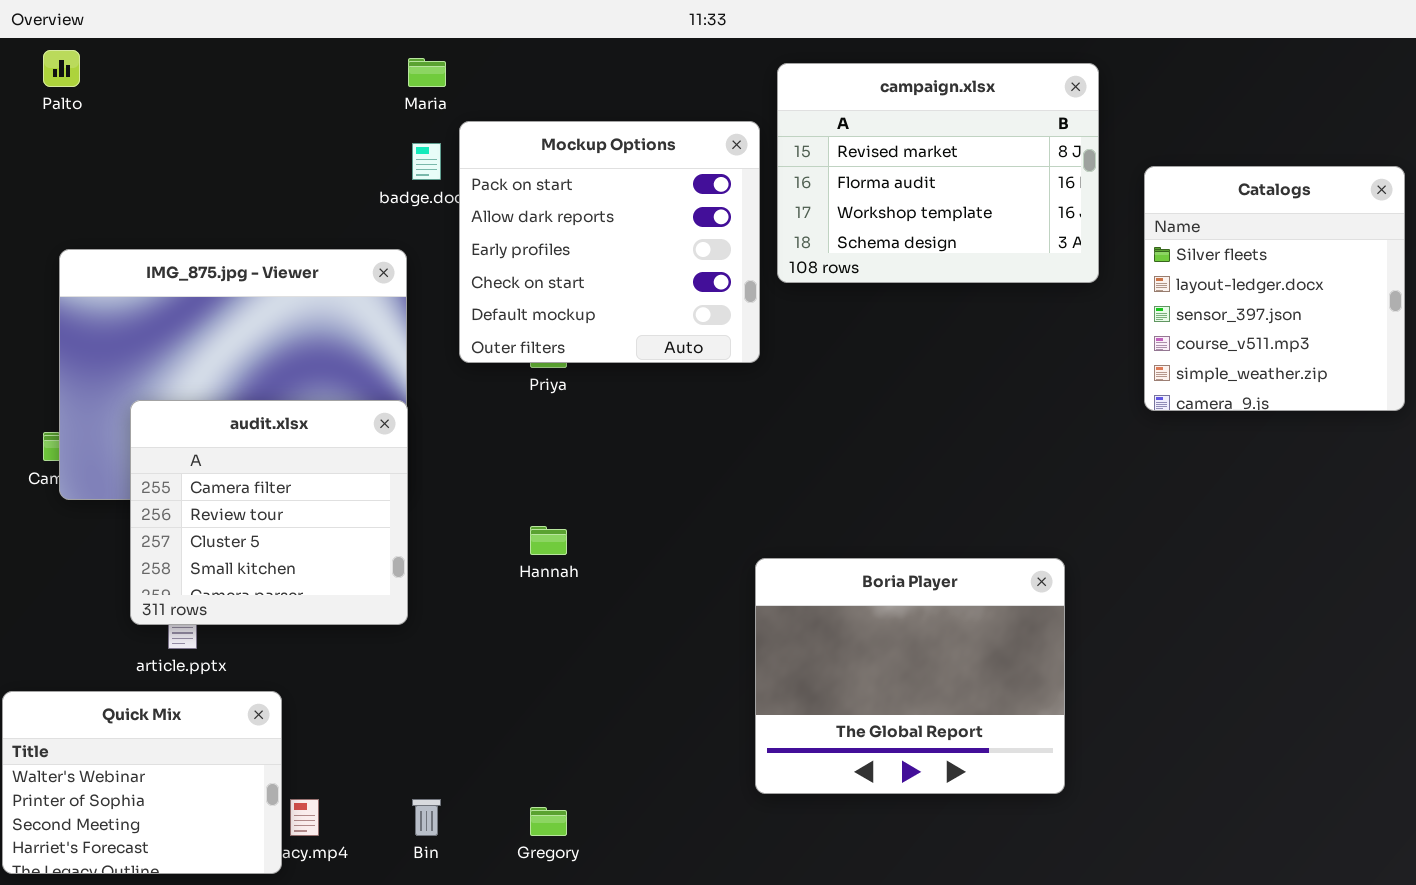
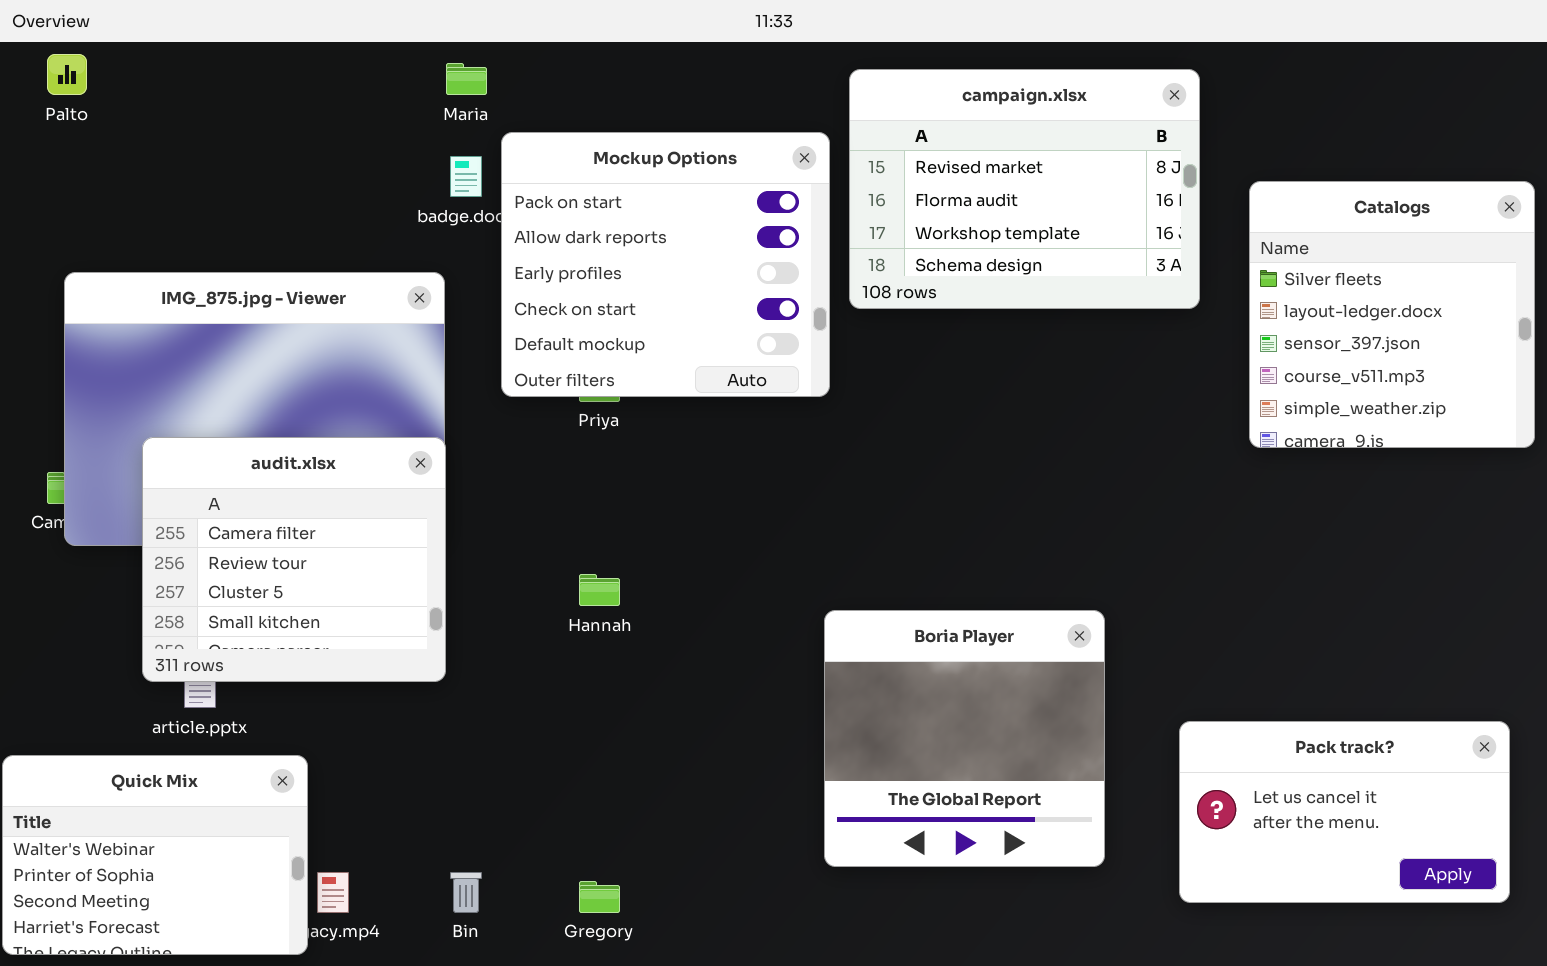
Boria Player: [755,558,1065,794] -> [824,610,1105,867], resized
Pack track?: none -> [1179,721,1510,903], opened

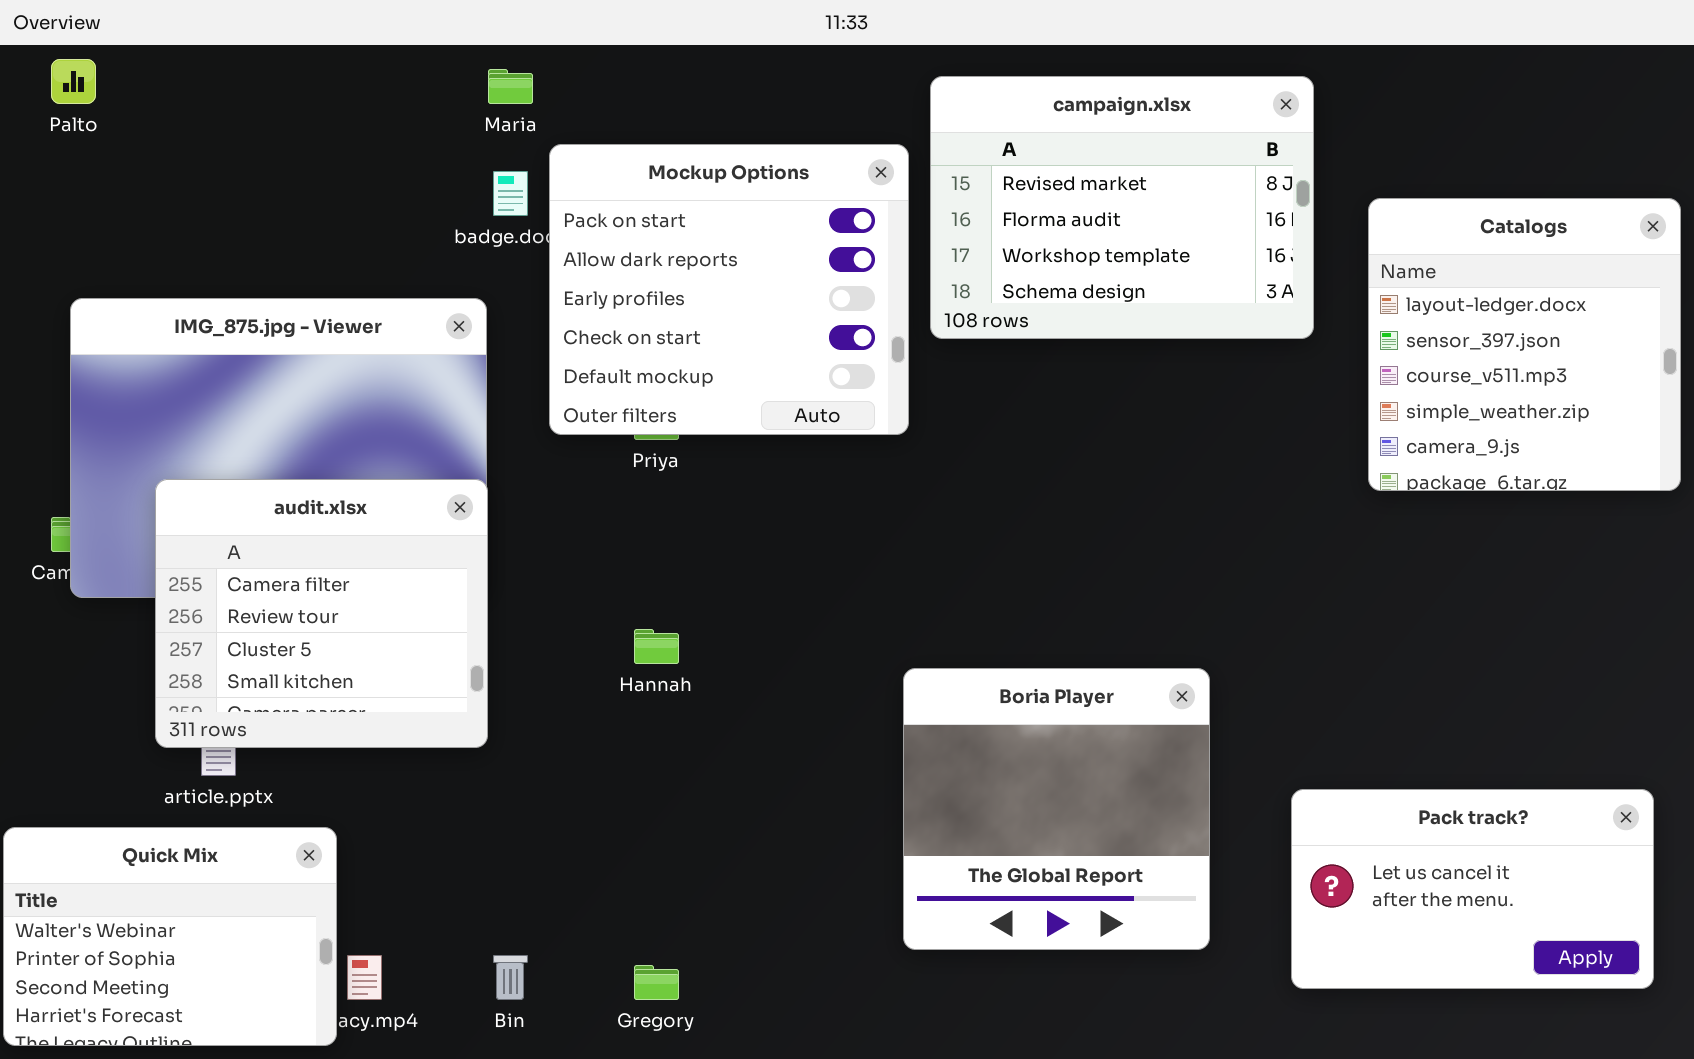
Catalogs: [1249,181,1535,448] -> [1368,198,1681,491], scrolled down 1 row

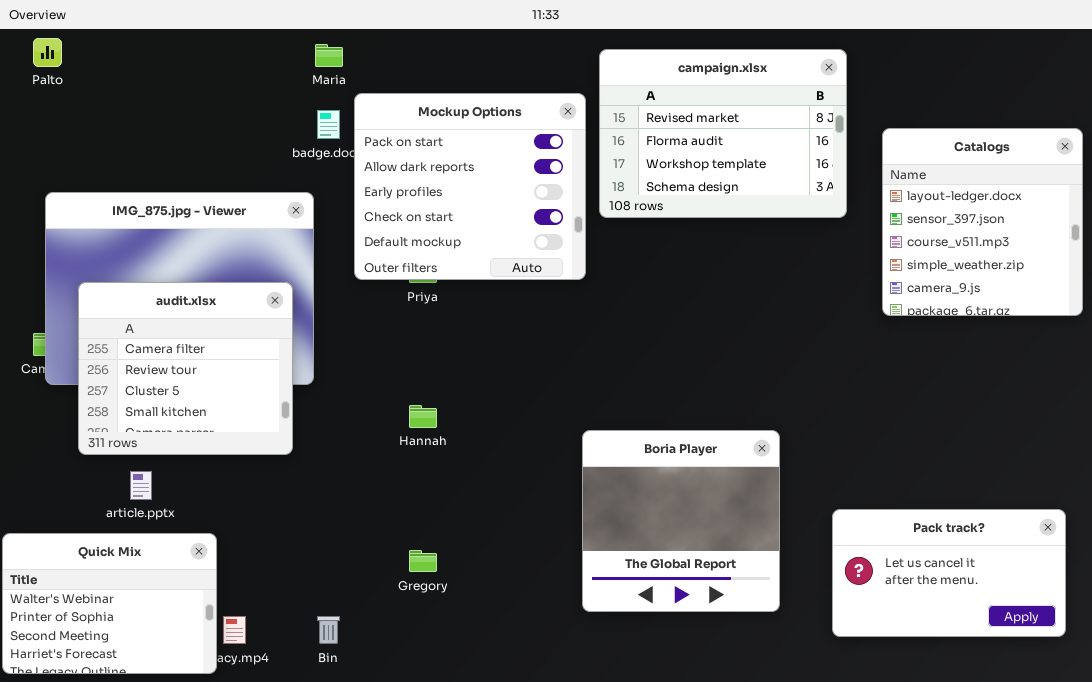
audit.xlsx: [155,479,488,748] -> [78,282,293,455], moved
Gregory: [634,965,679,1000] -> [409,550,437,572], moved

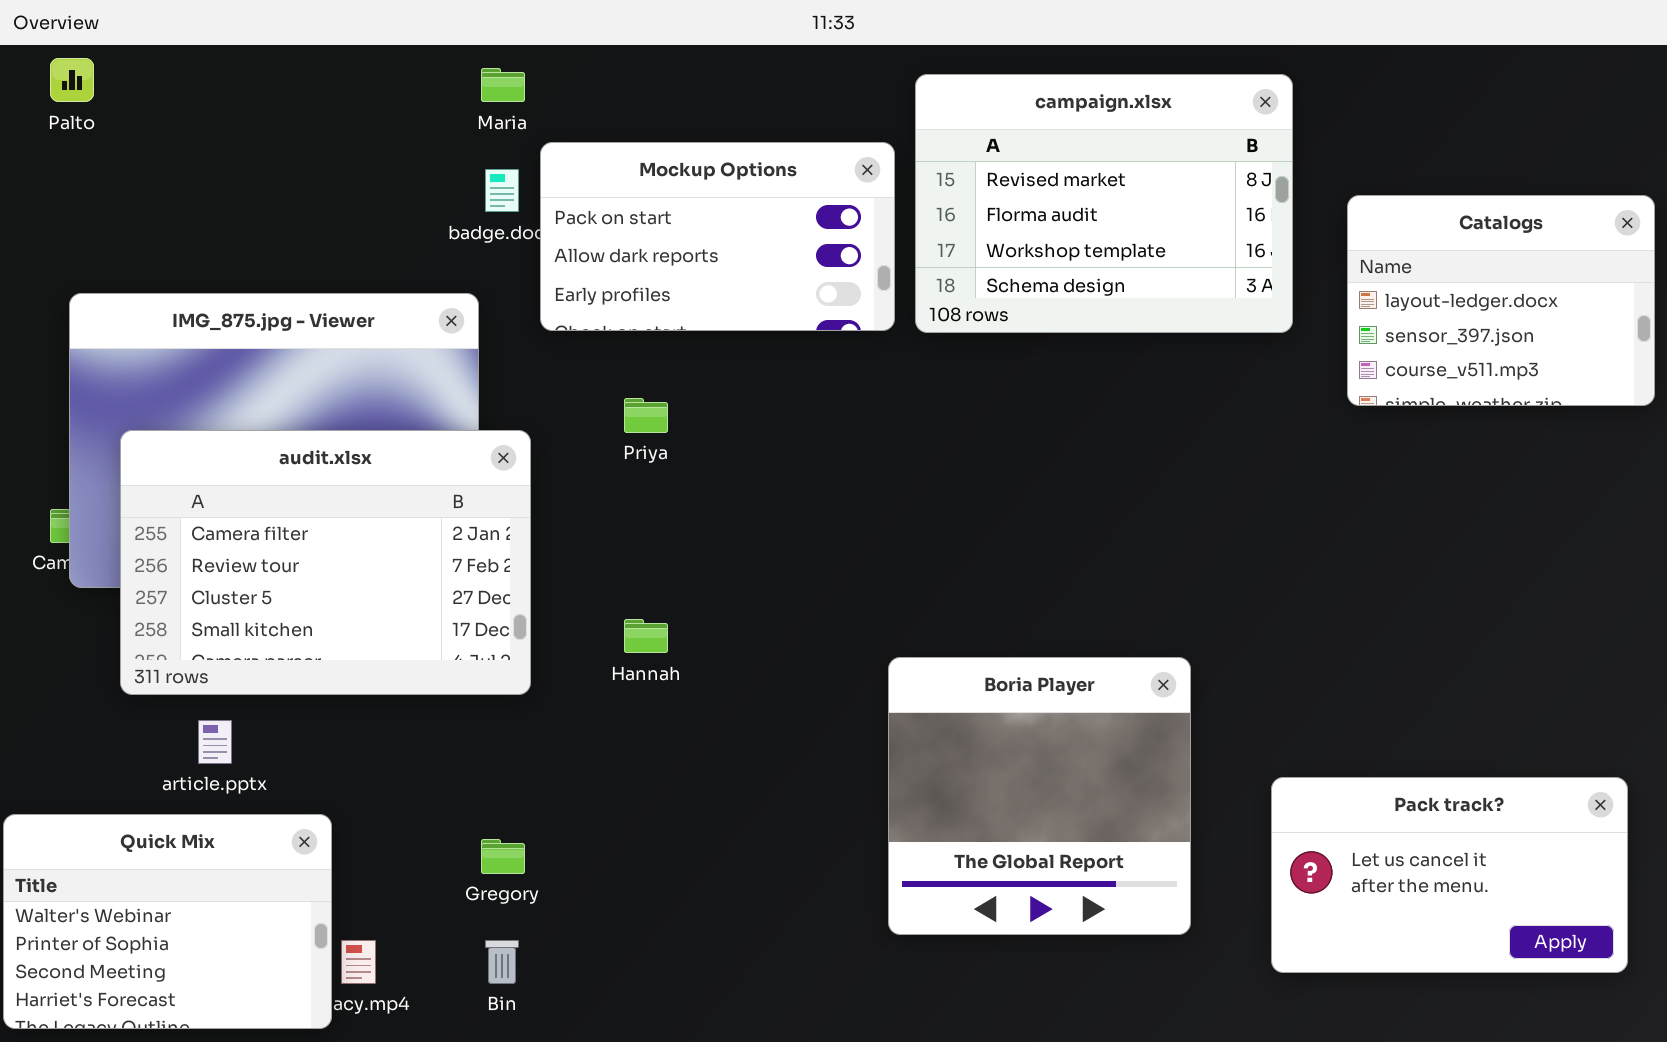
Mockup Options: [354,93,586,280] -> [540,142,895,331], resized
Catalogs: [882,128,1083,316] -> [1347,195,1655,406], resized
audit.xlsx: [78,282,293,455] -> [120,430,531,695], resized
Gregory: [409,550,437,572] -> [481,839,525,874], moved

